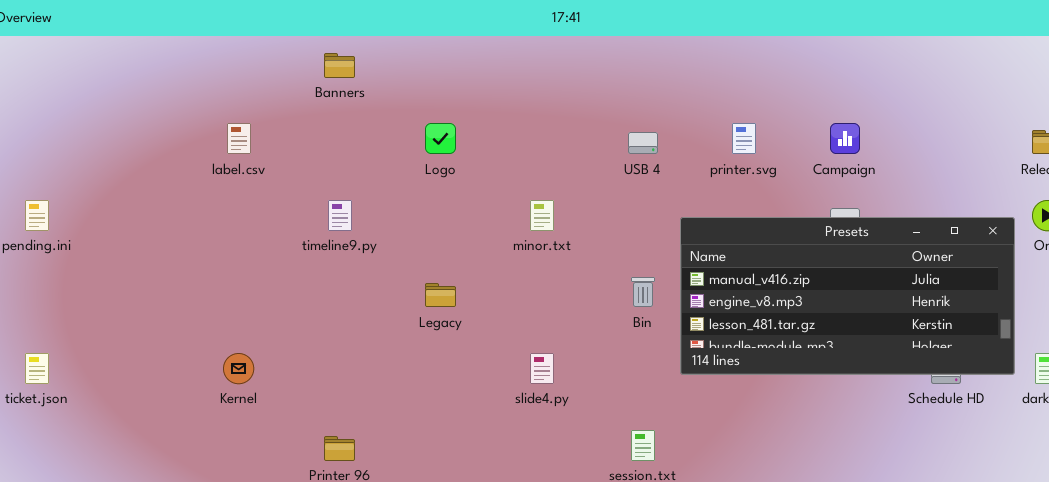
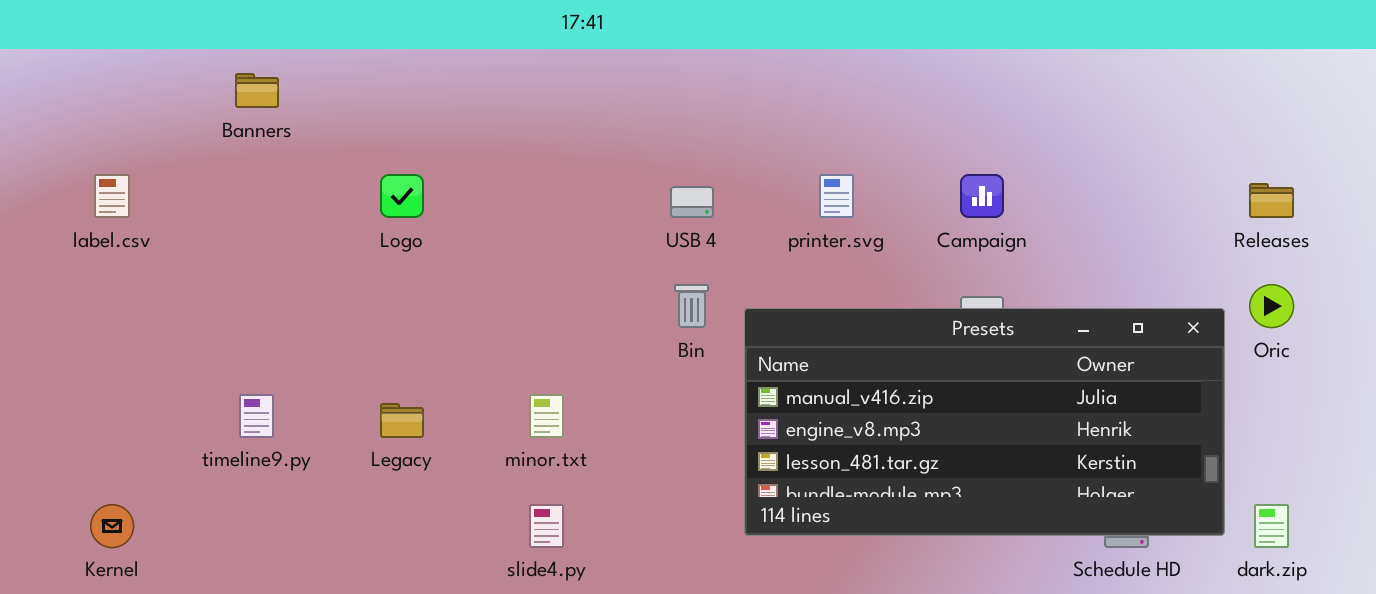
timeline9.py: [328,200,352,231] -> [239,394,274,438], moved
minor.txt: [530,200,554,231] -> [529,394,564,438], moved
Bin: [631,277,655,307] -> [674,284,709,328], moved

